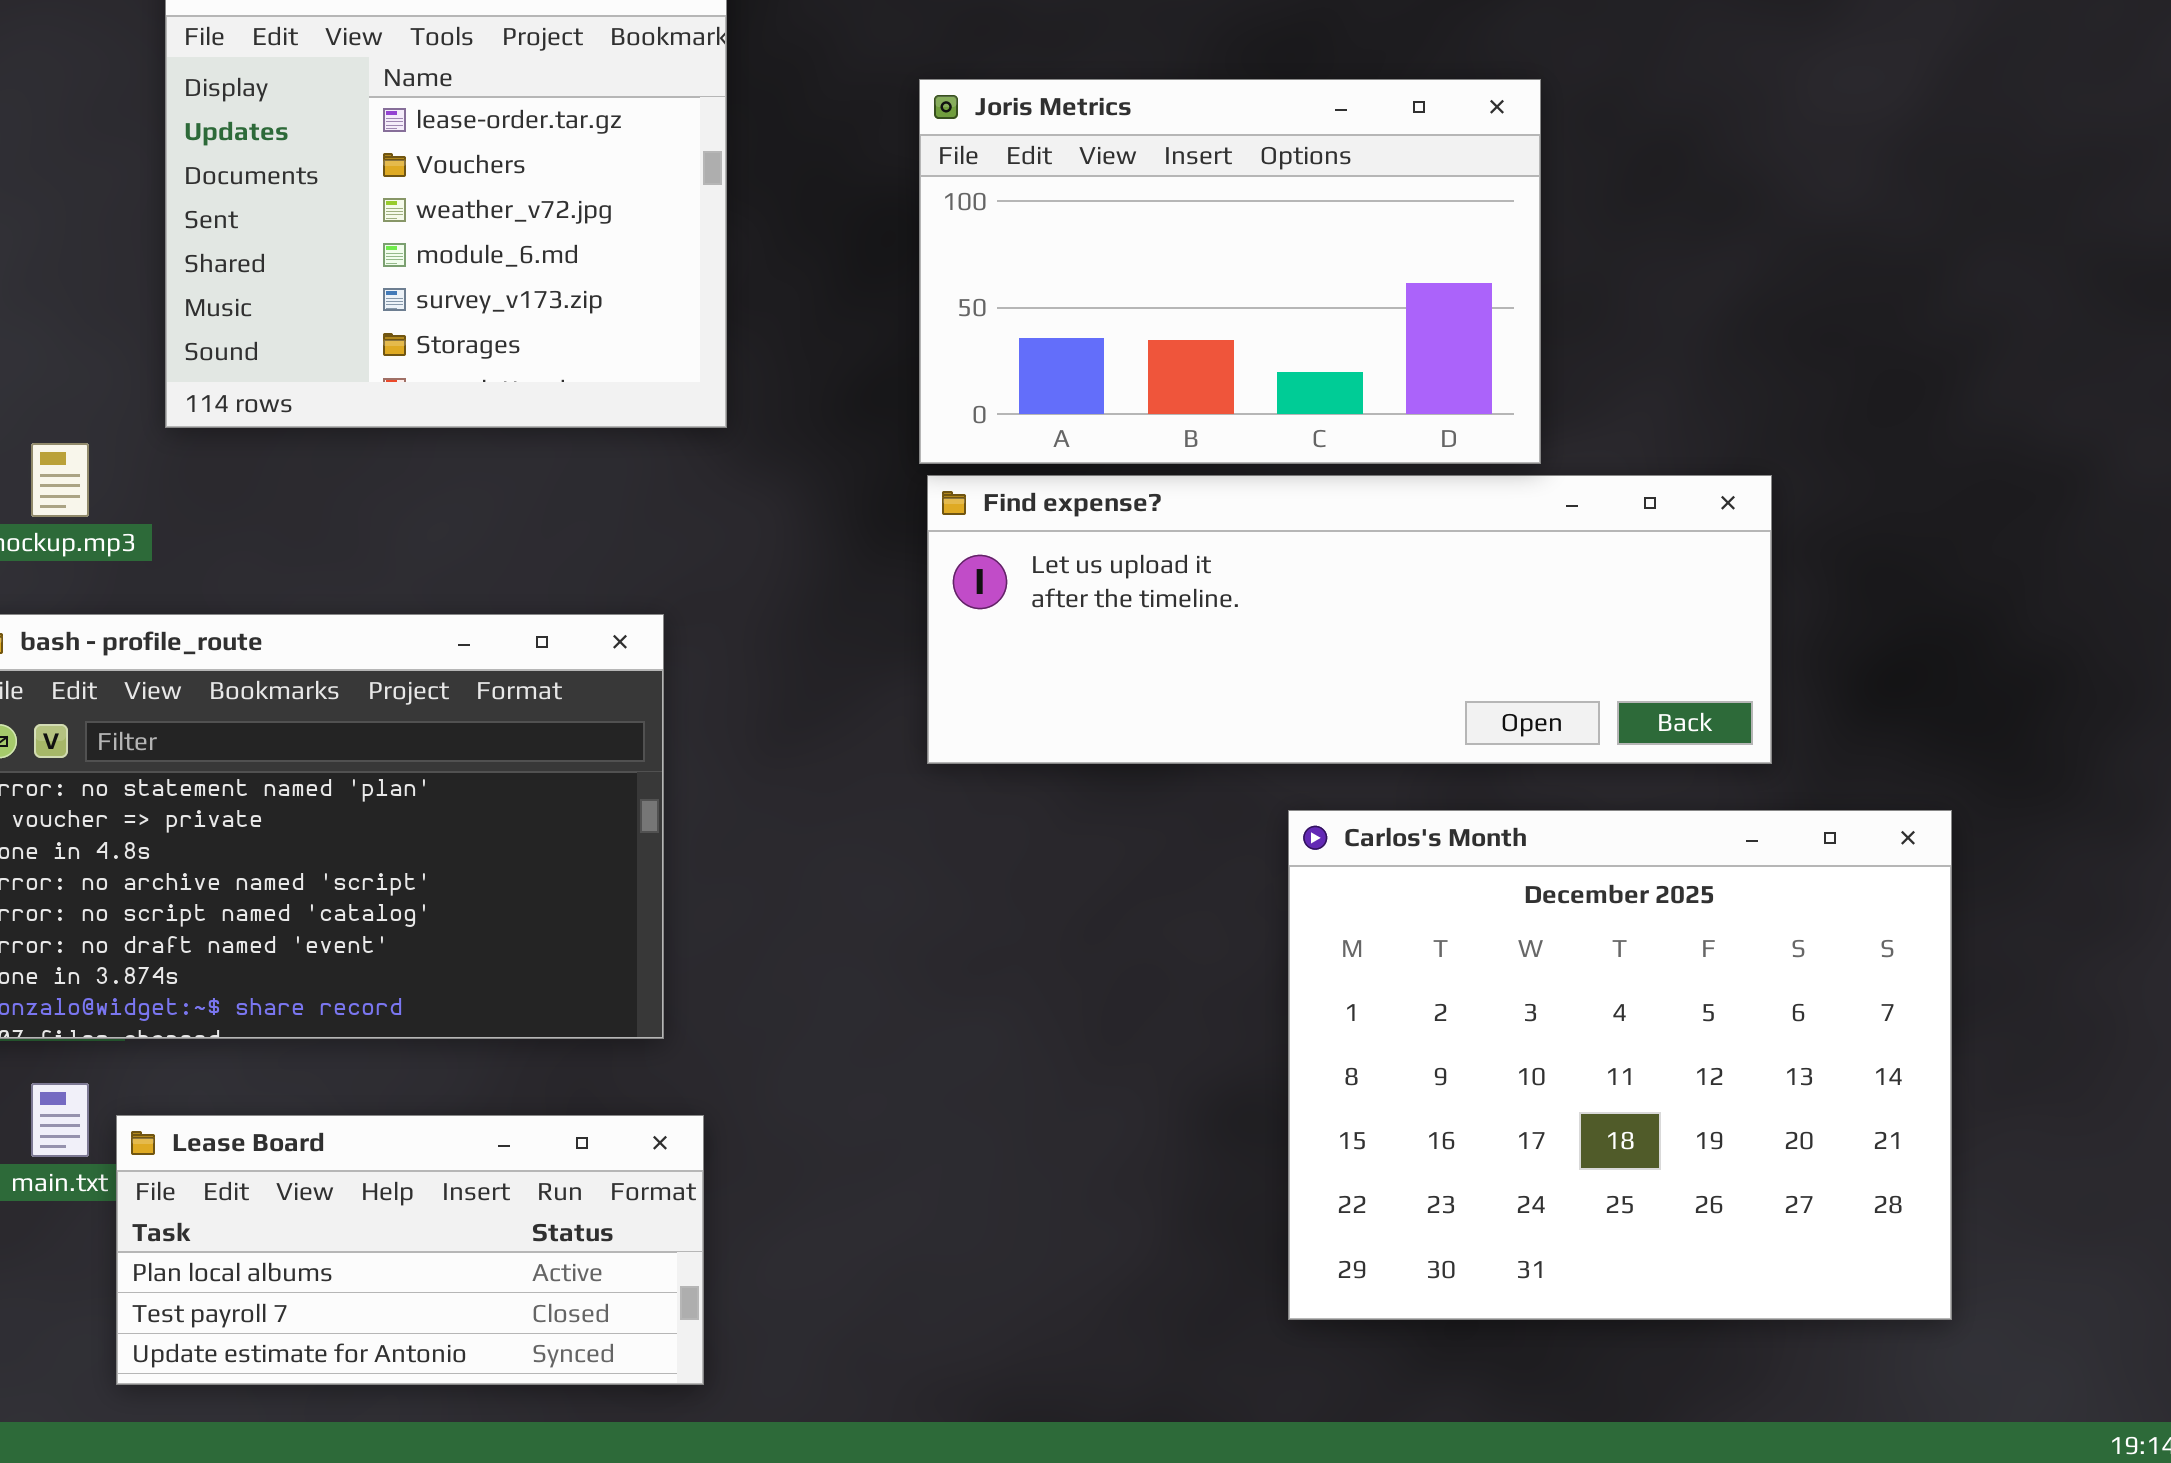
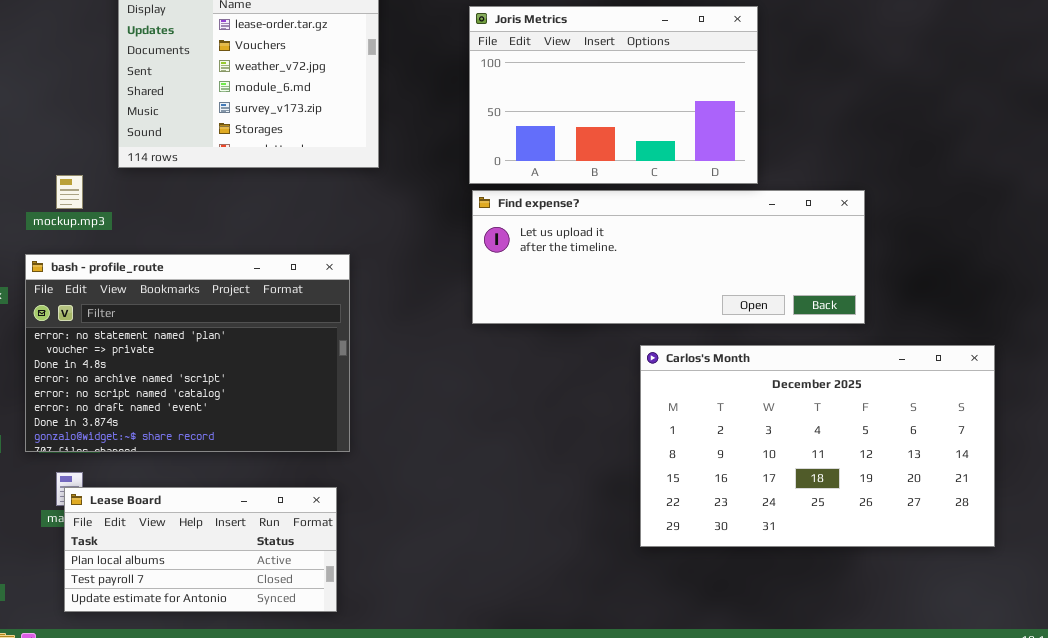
Carlos's Month: [1288,810,1952,1320] -> [640,345,995,547], resized
Lease Board: [116,1115,704,1385] -> [64,487,337,612], moved

